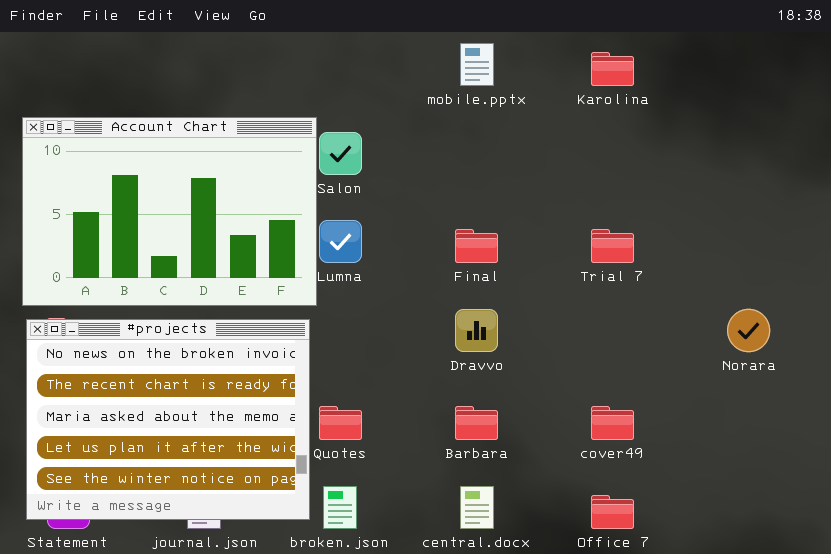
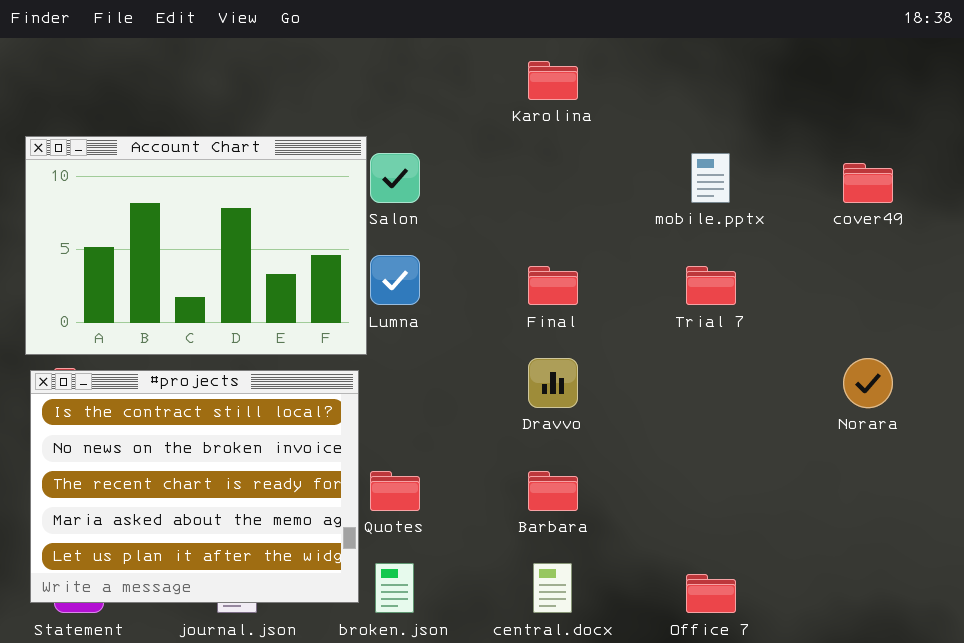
mobile.pptx: [460,43,494,86] -> [691,153,730,203], moved
Karolina: [591,52,634,86] -> [528,61,578,100], moved
#projects: [26,319,310,520] -> [30,370,359,603], scrolled up 1 row
cover49: [591,406,634,440] -> [843,163,893,203], moved

